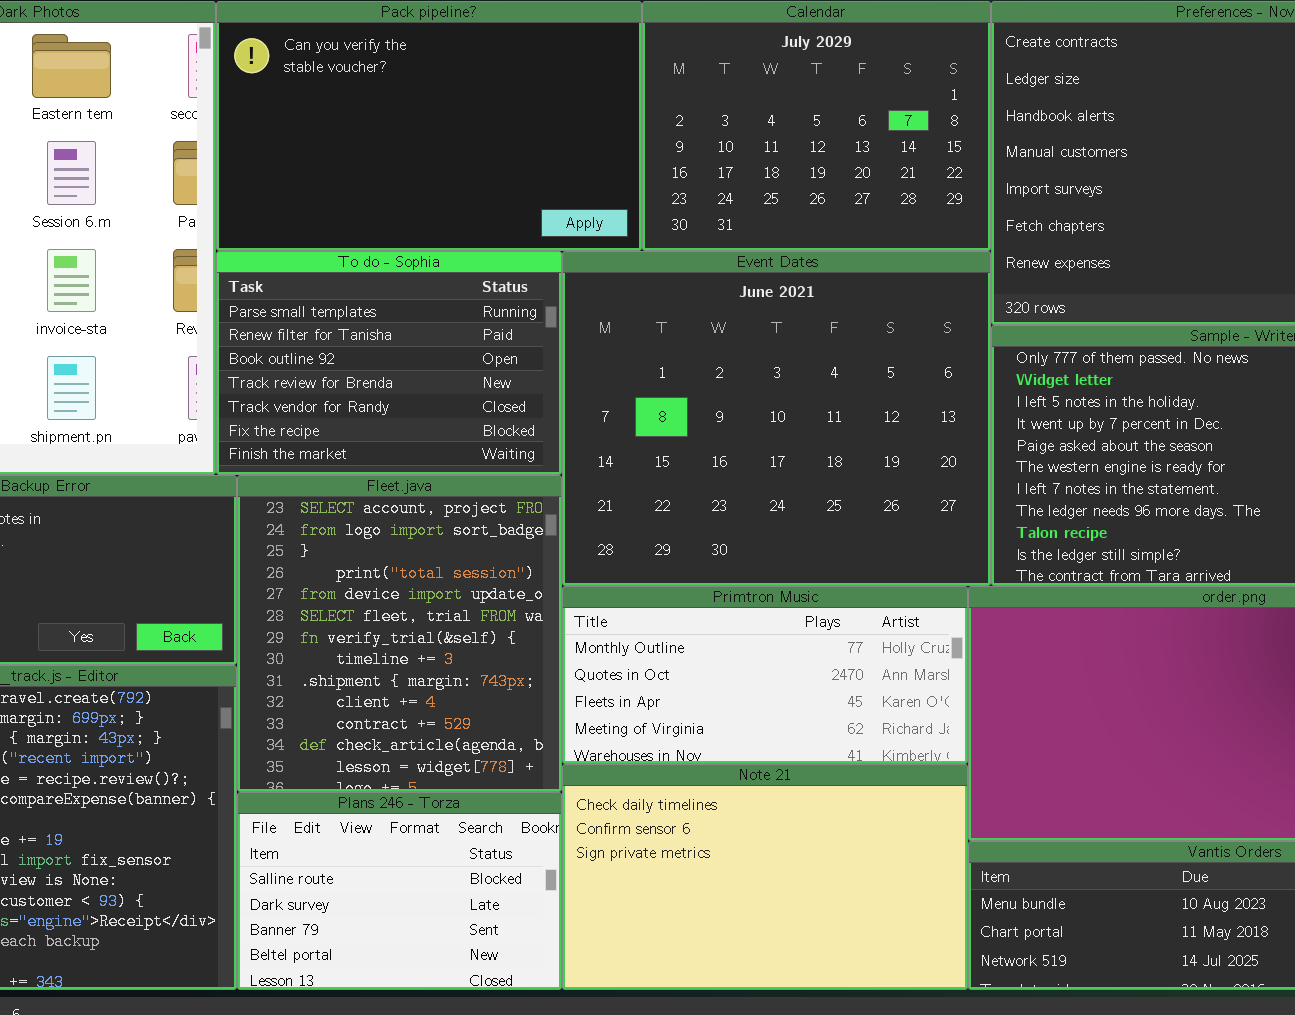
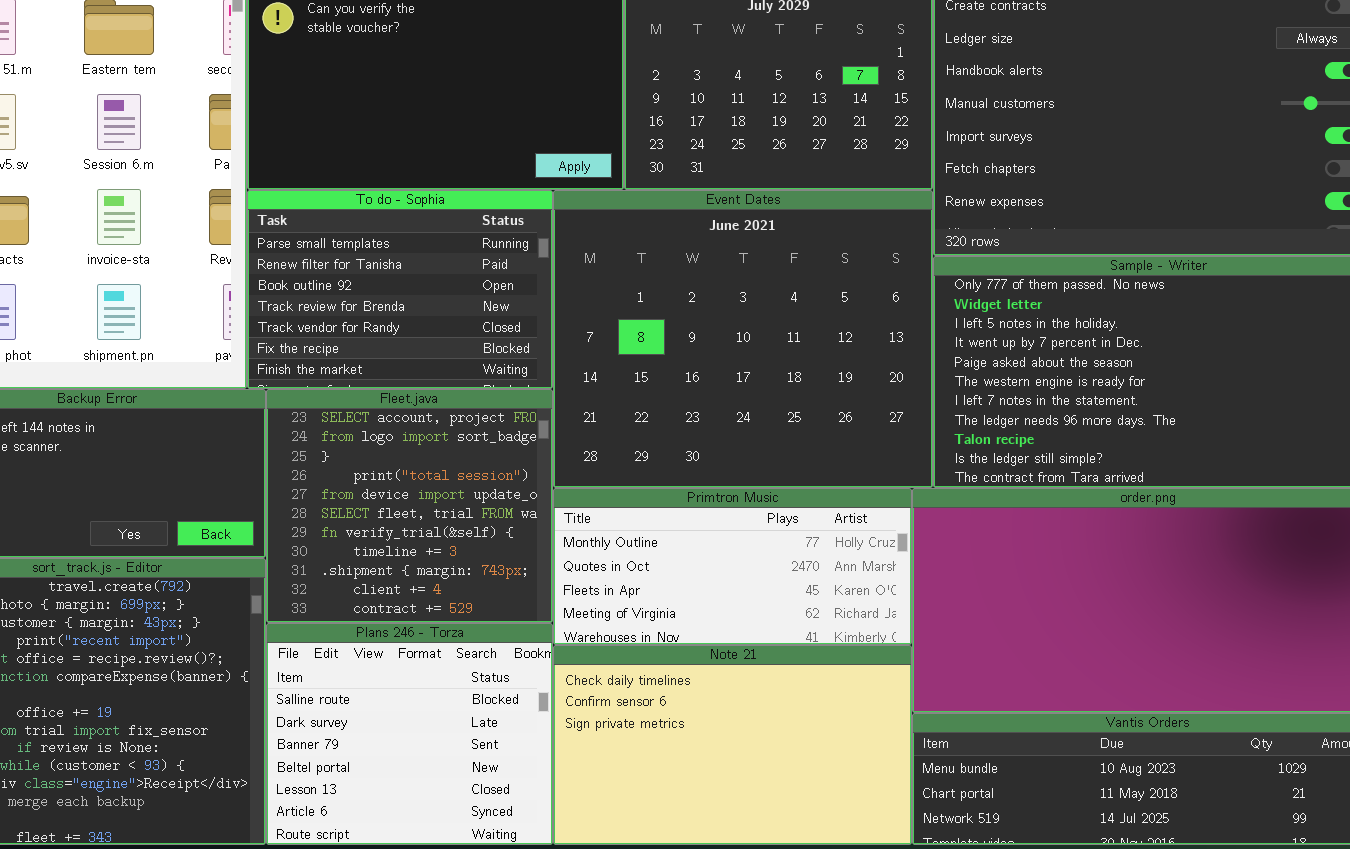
Fleet.java: [237,475,562,792] -> [266,389,553,623], resized
Plans 246 - Torza: [237,792,562,990] -> [266,623,553,845], resized

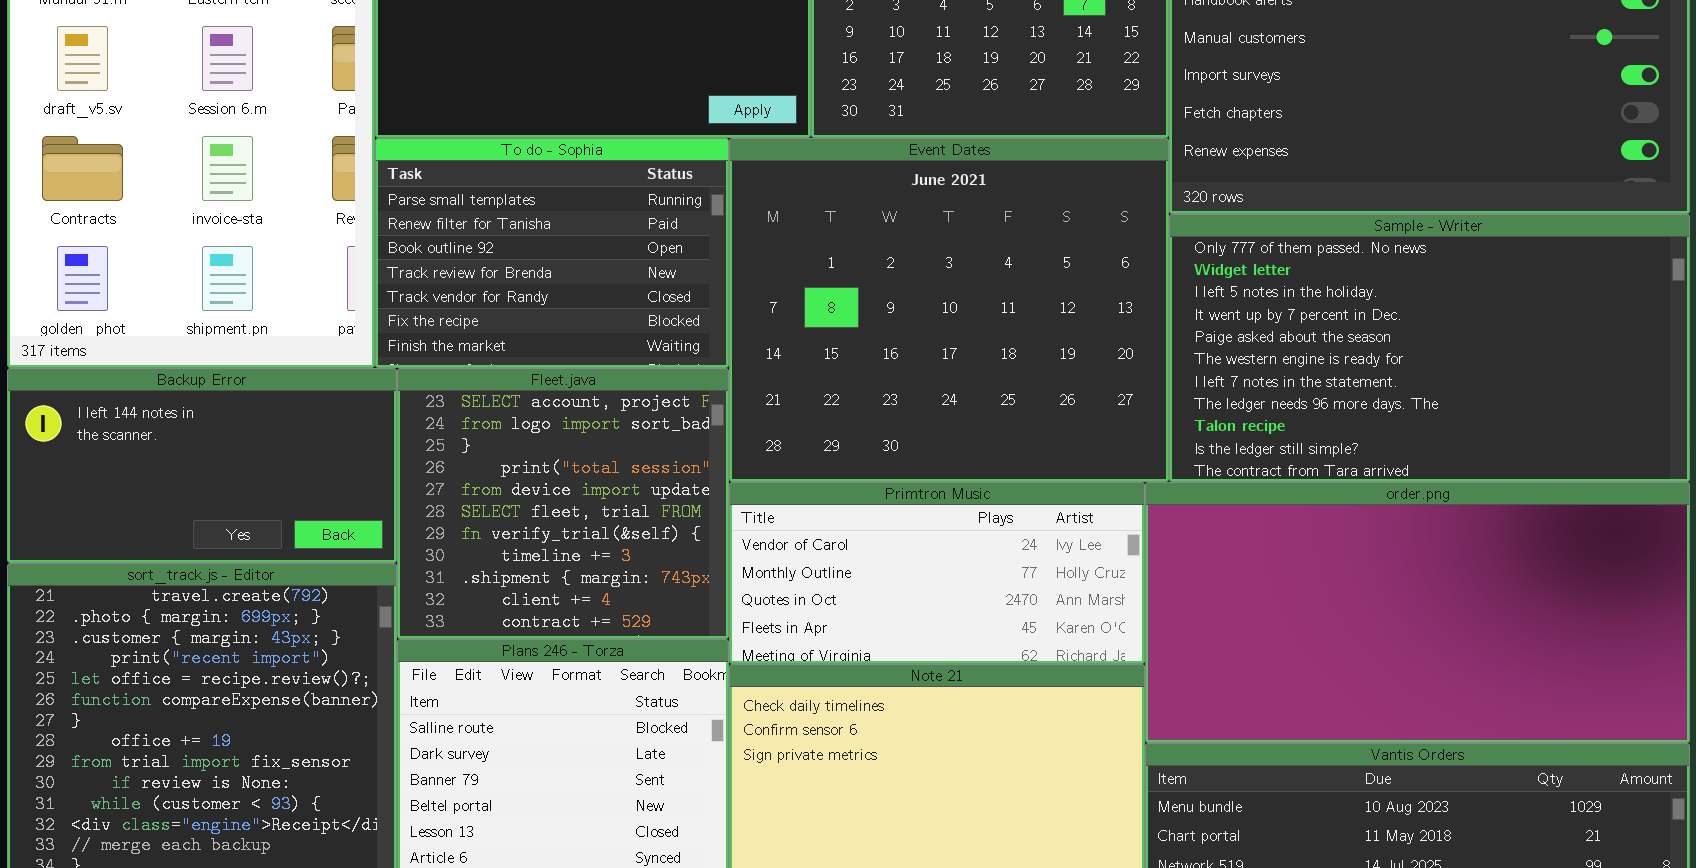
Primtron Music: [553,488,912,645] -> [729,482,1145,664], scrolled up 1 row

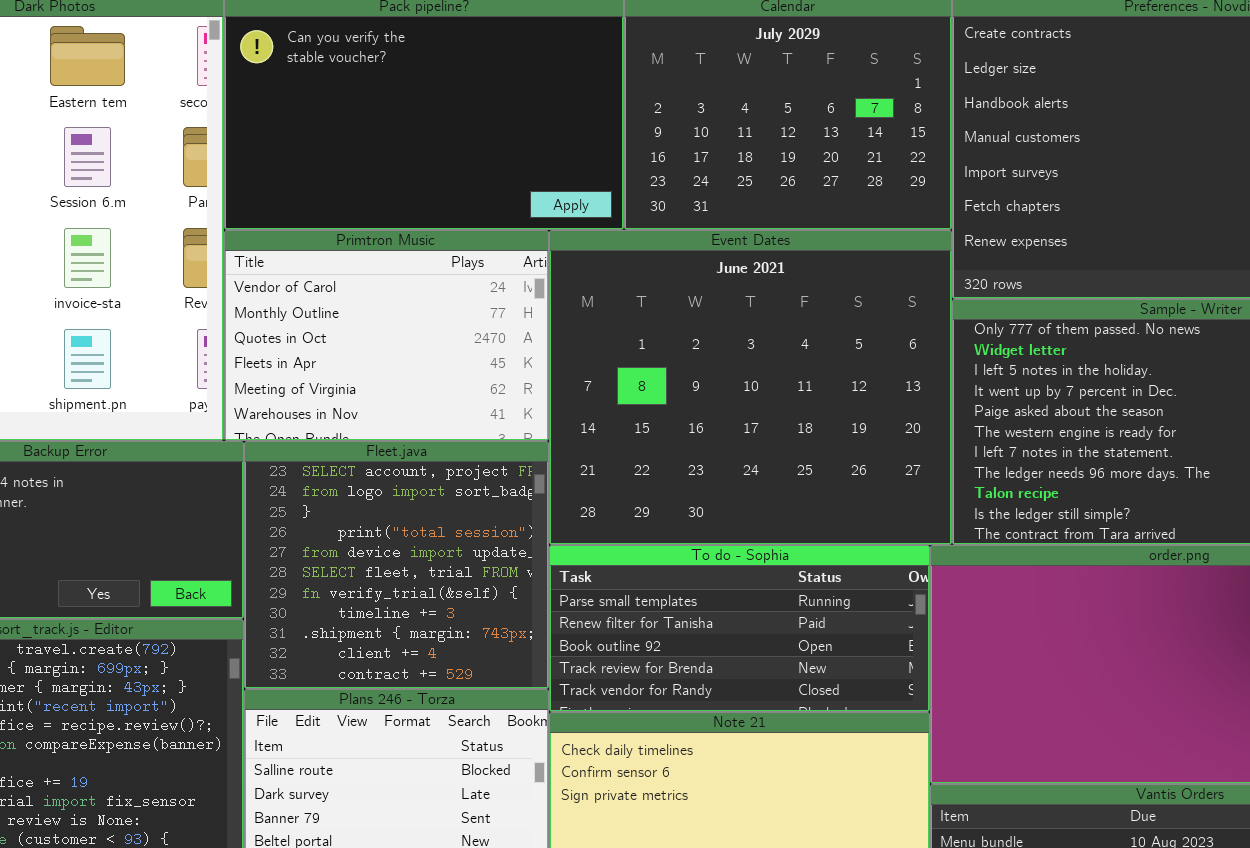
To do - Sophia: [375,138,729,368] -> [549,545,930,712], moved, resized
Primtron Music: [729,482,1145,664] -> [224,230,549,441], moved, resized

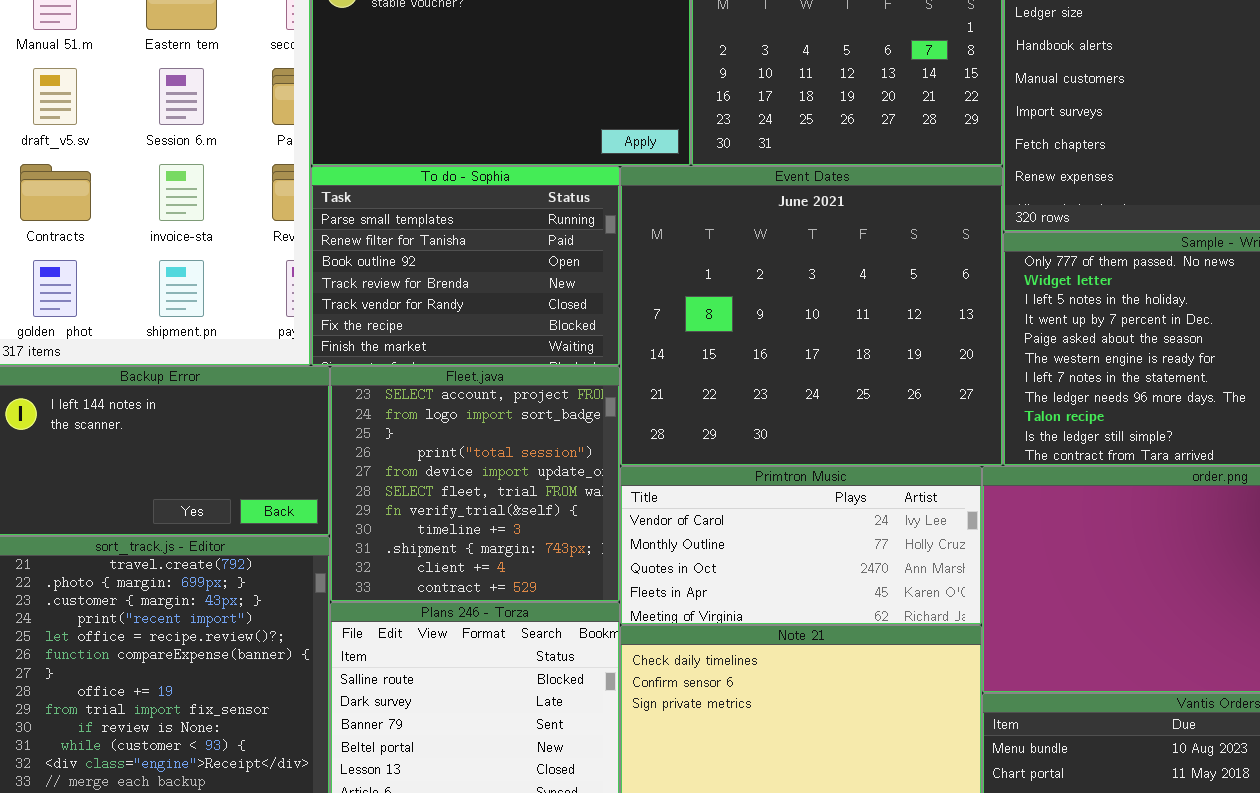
Primtron Music: [224,230,549,441] -> [620,466,982,625], moved, resized
To do - Sophia: [549,545,930,712] -> [311,166,620,366], moved, resized

